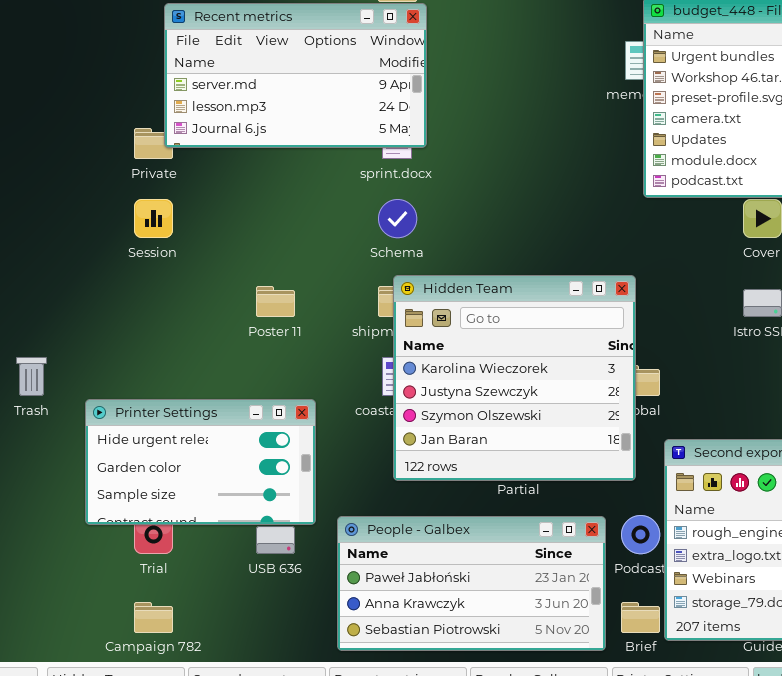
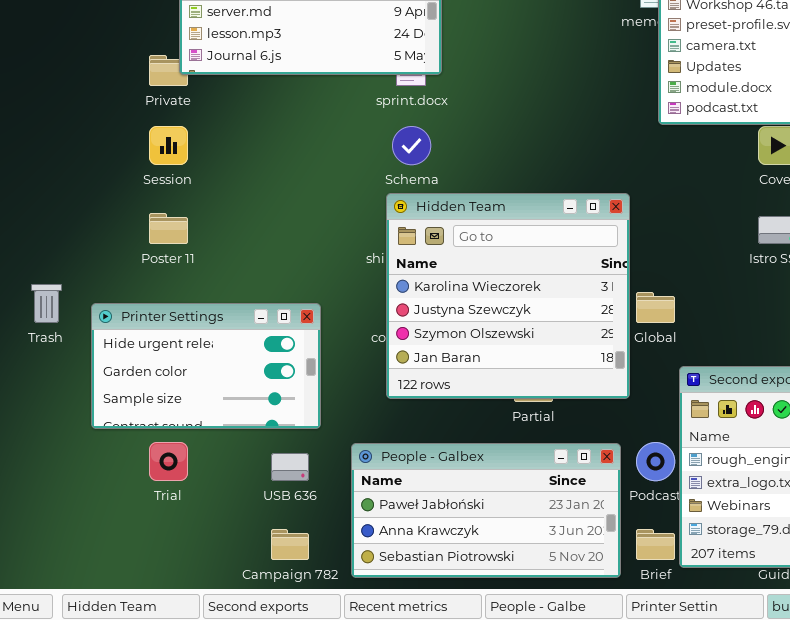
Hidden Team: [393,275,636,481] -> [386,193,630,399], moved
Poster 11: [256,286,295,317] -> [149,213,188,244], moved
Printer Settings: [85,399,316,525] -> [91,303,321,429], moved
Campaign 782: [134,602,173,633] -> [271,529,309,560], moved

